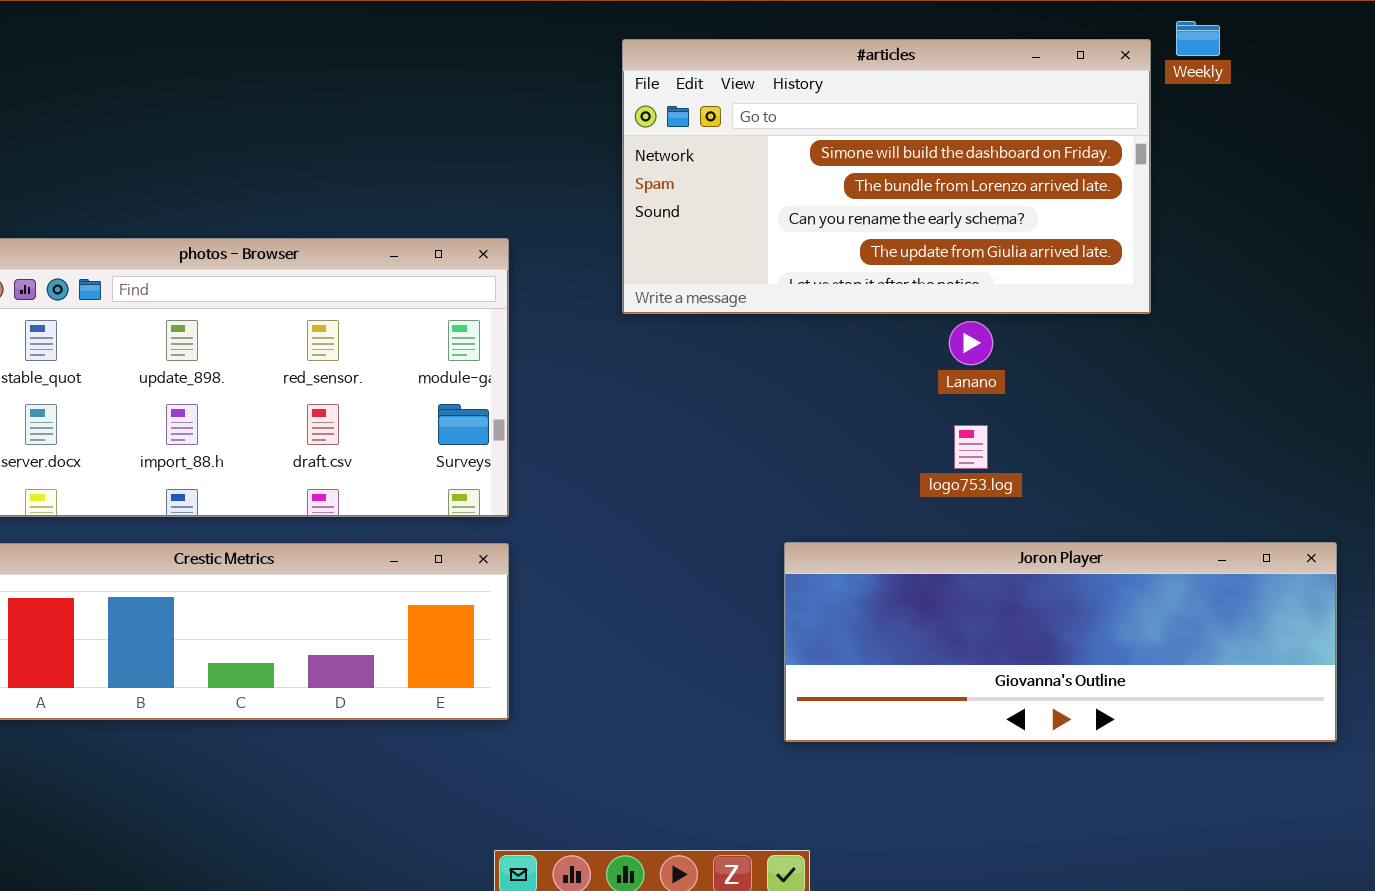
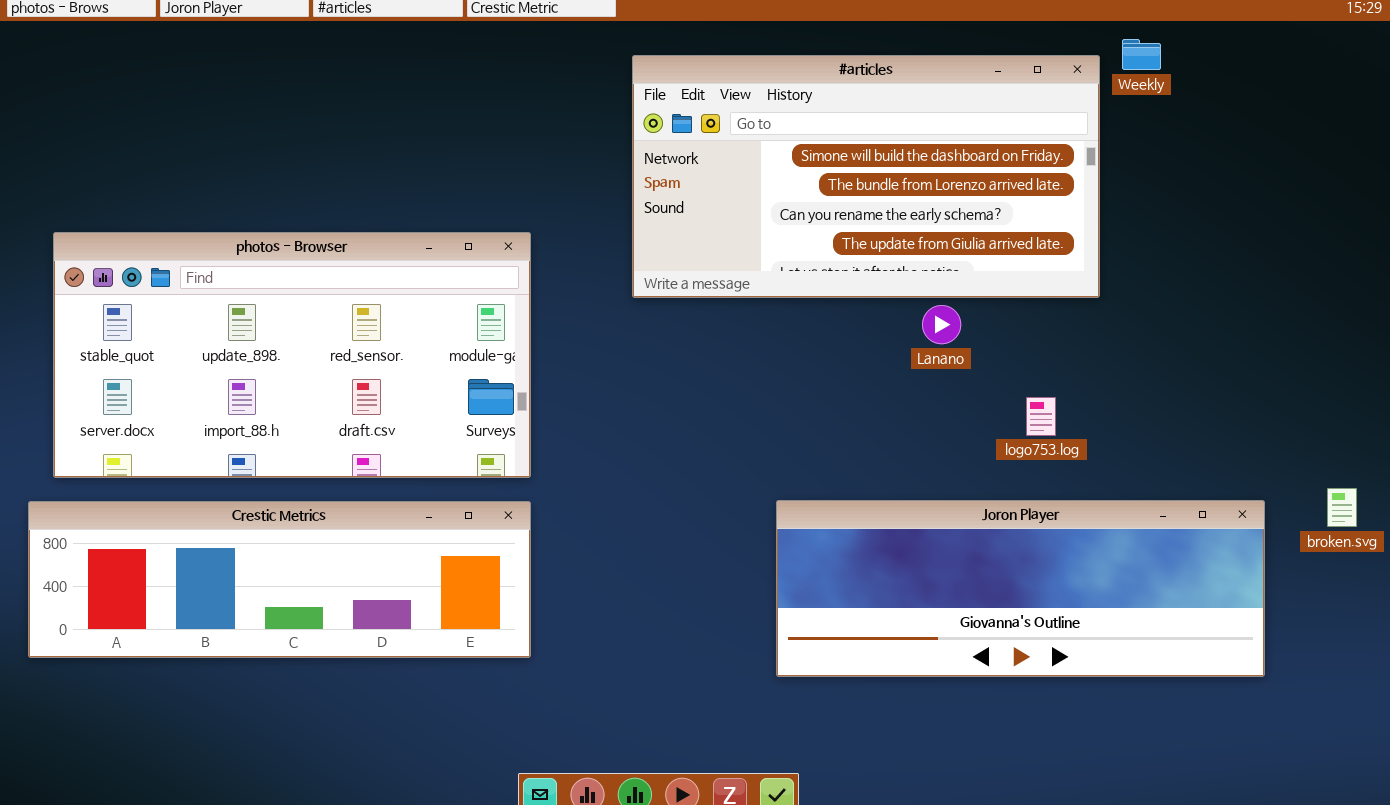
logo753.log: [954,425,988,469] -> [1026,397,1056,436], moved

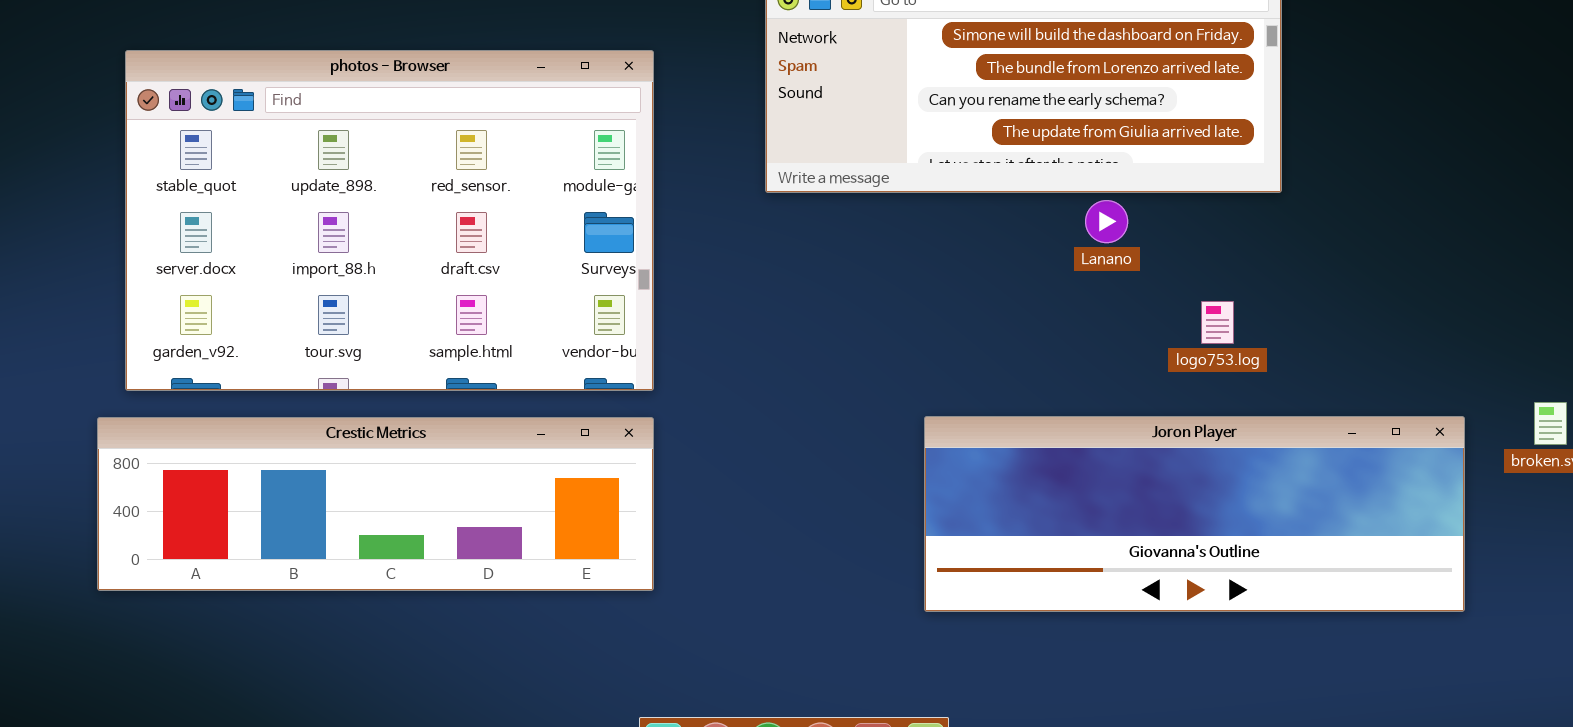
photos - Browser: [53,232,531,478] -> [125,50,654,391], resized

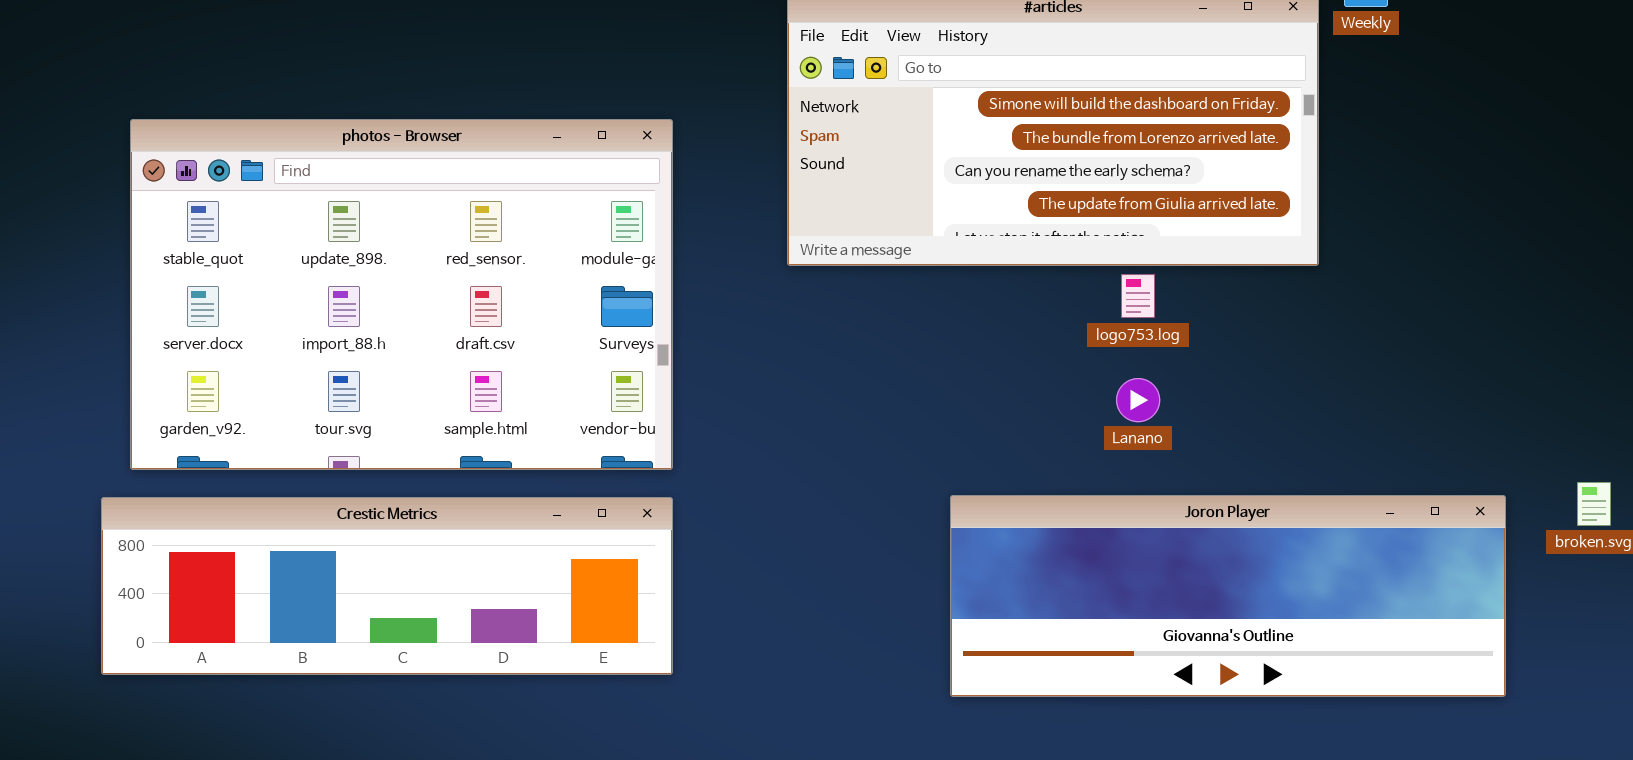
Lanano: [1085,200,1128,243] -> [1116,378,1160,422], moved
logo753.log: [1201,301,1234,344] -> [1121,274,1155,318], moved

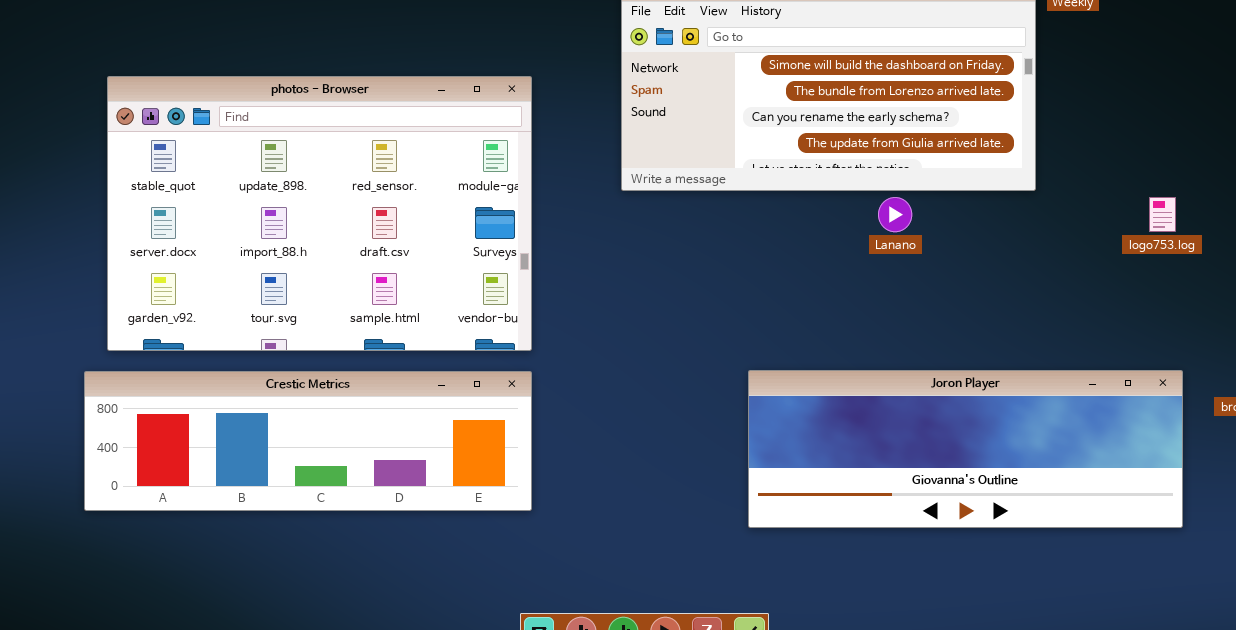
logo753.log: [1121,274,1155,318] -> [1149,197,1176,232], moved
Lanano: [1116,378,1160,422] -> [878,197,912,232], moved

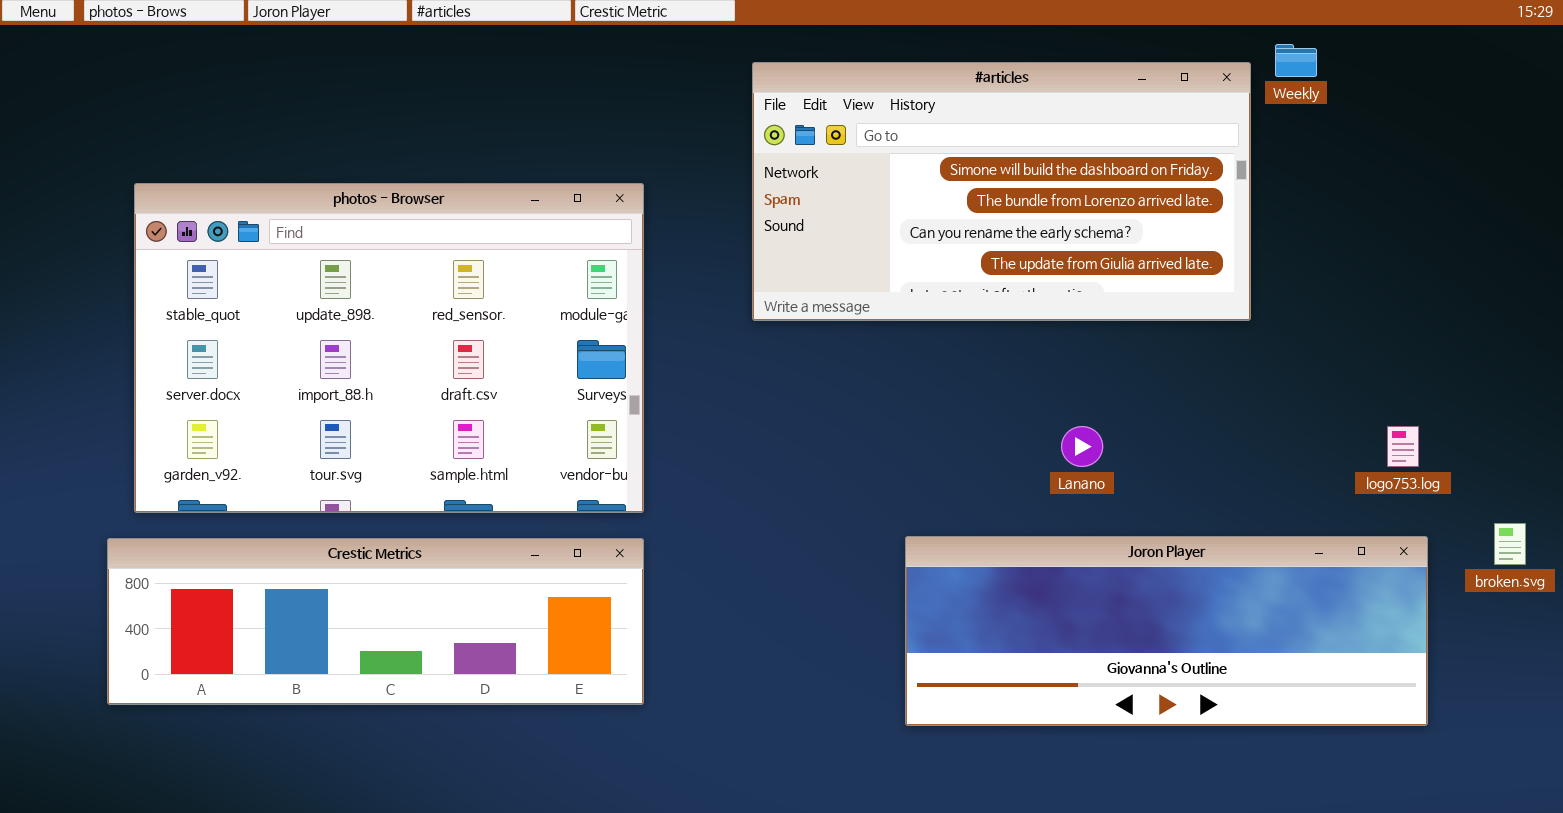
Lanano: [878,197,912,232] -> [1061,426,1103,467], moved
logo753.log: [1149,197,1176,232] -> [1387,426,1419,467], moved

